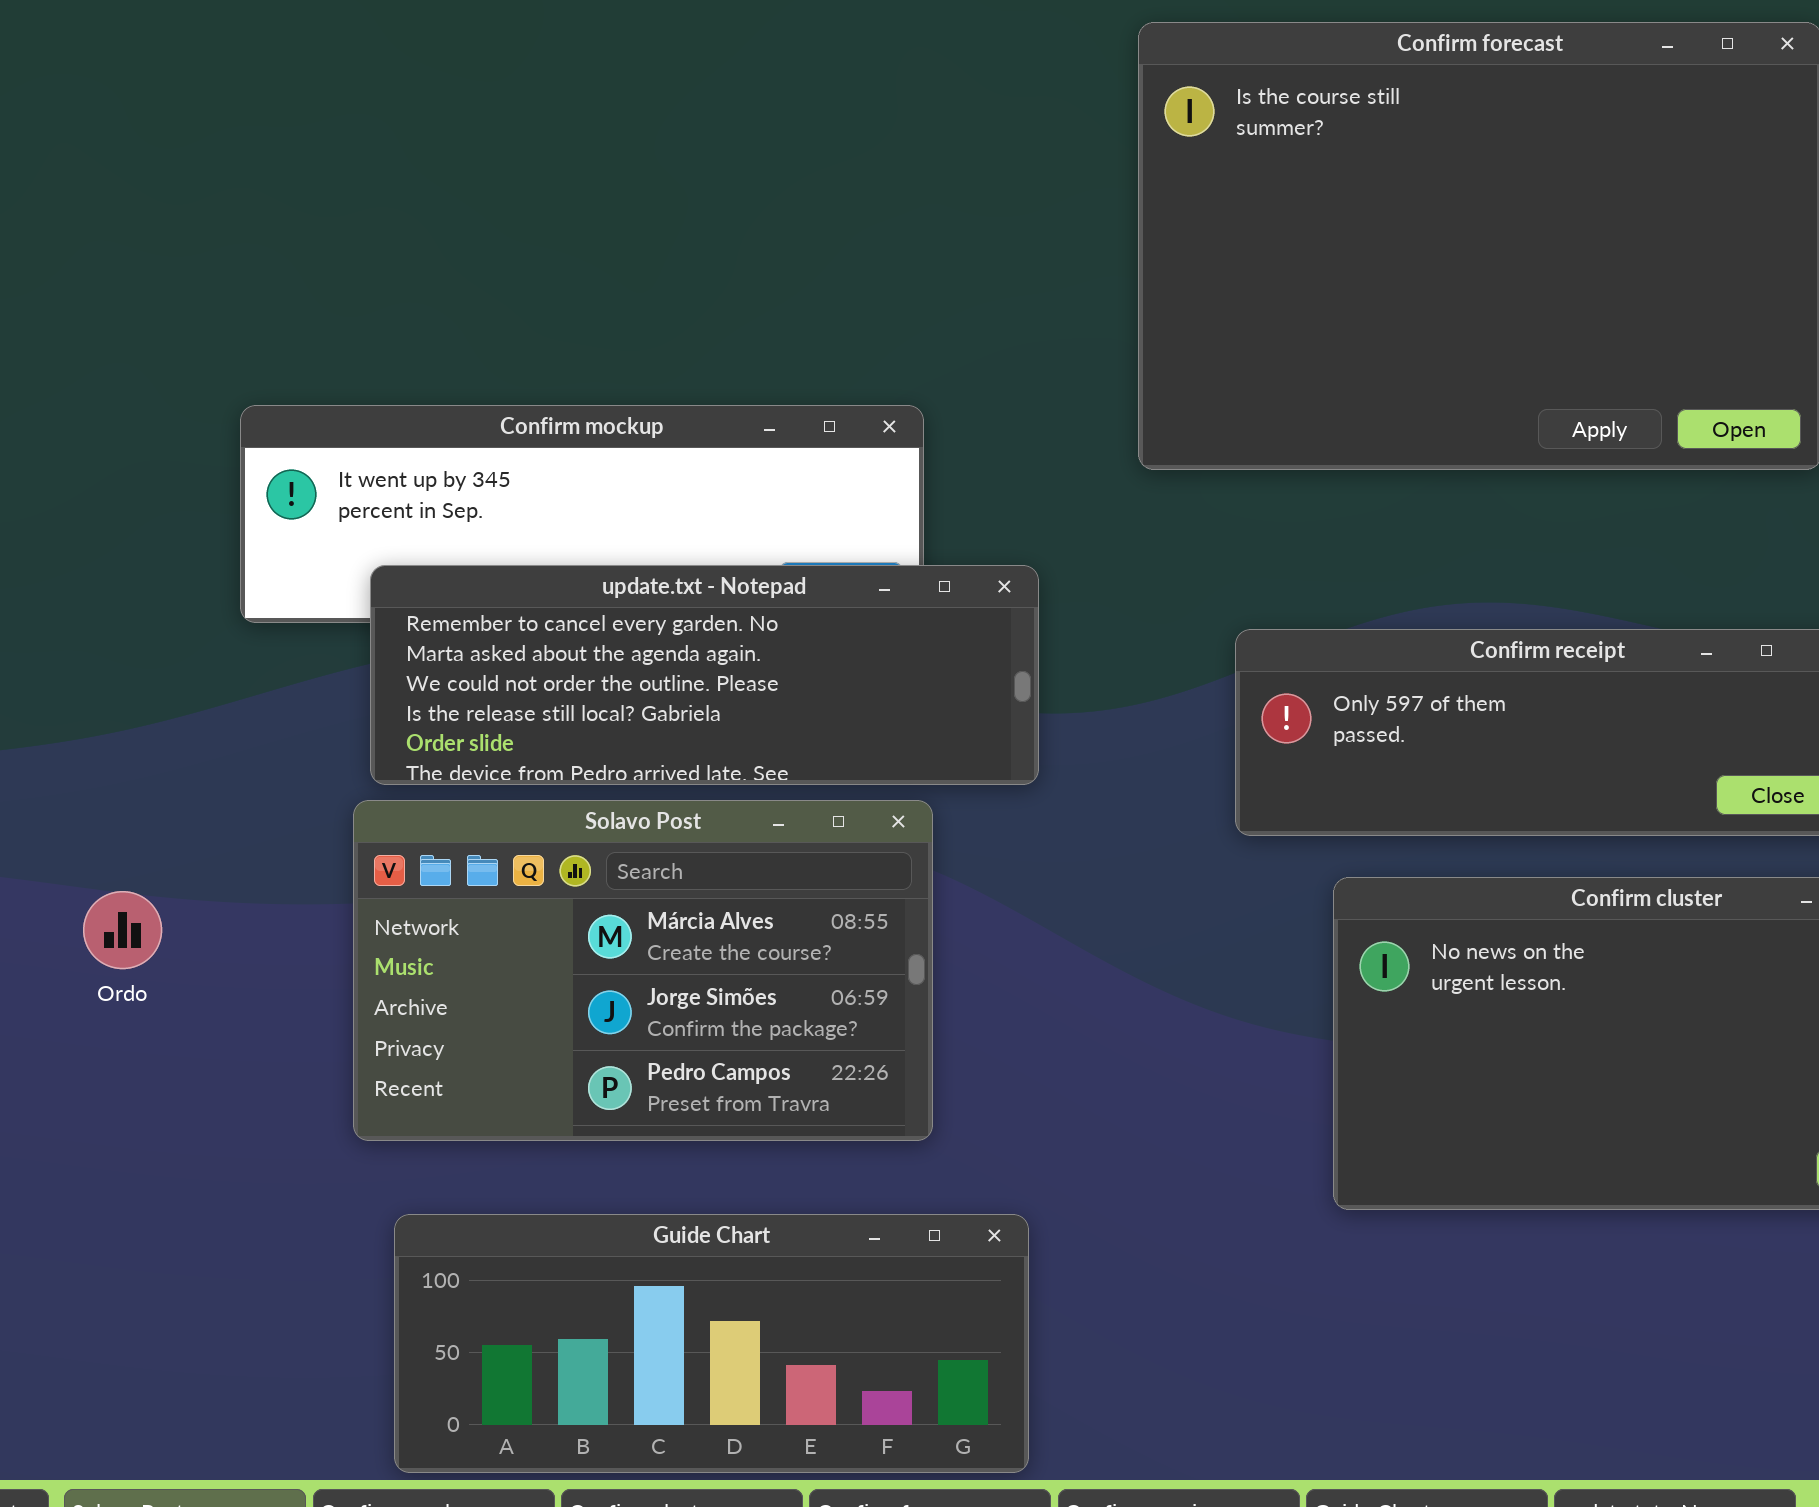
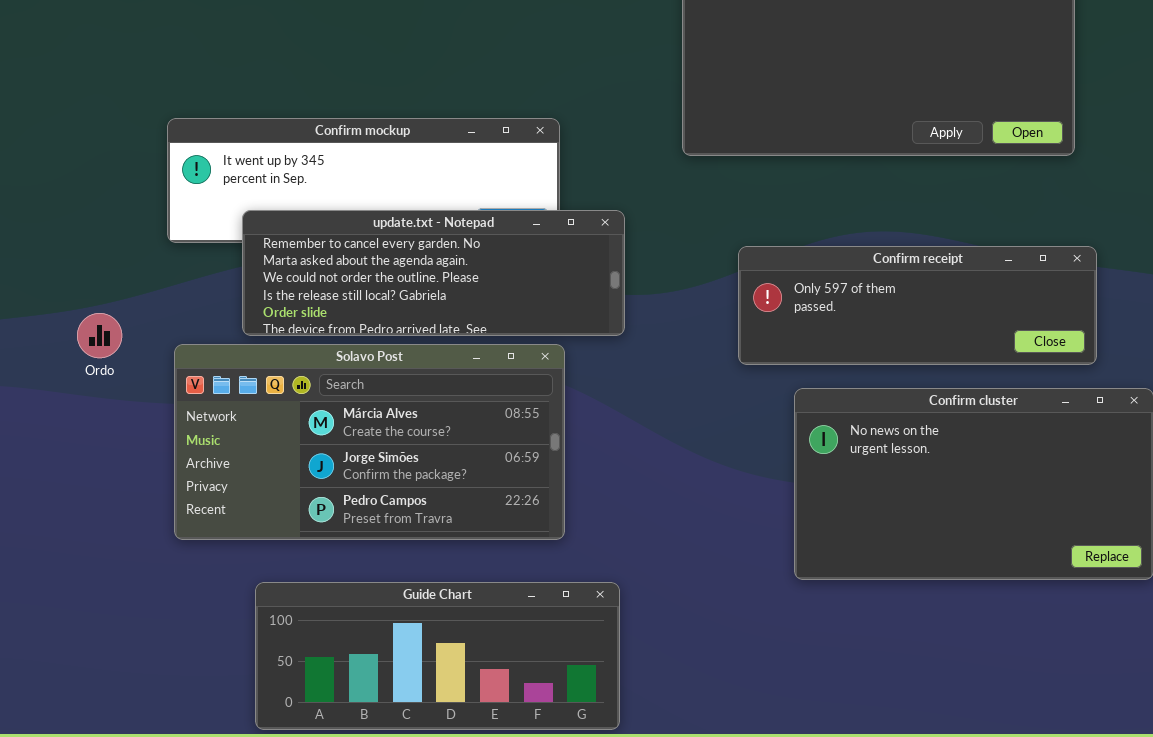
Solavo Post: [353,800,933,1141] -> [174,344,565,540], resized
Ordo: [83,891,162,969] -> [77,313,122,358], moved

